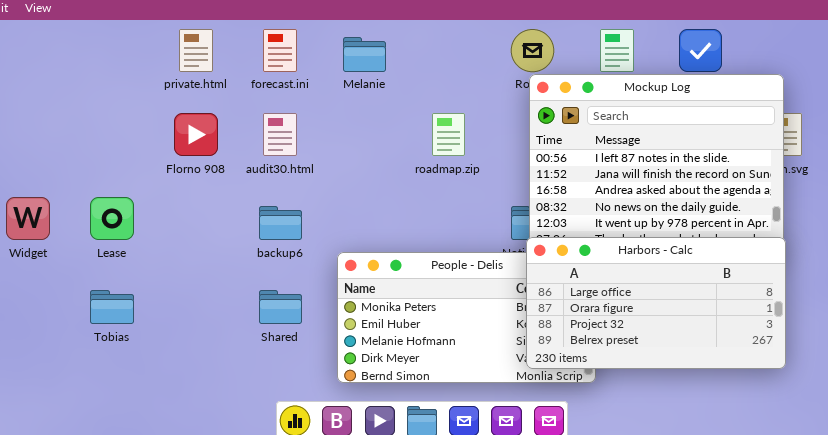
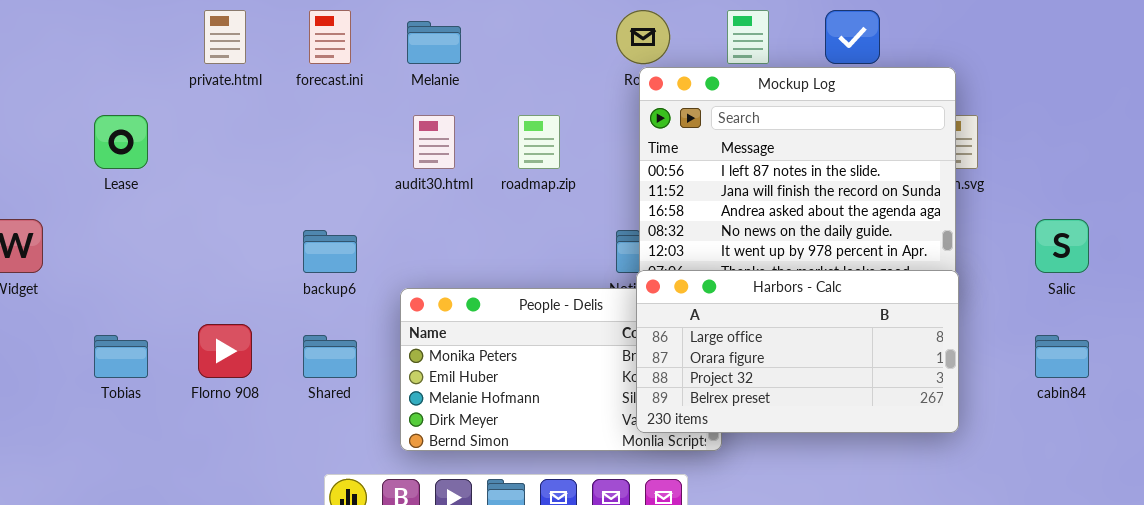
Florno 908: [174,113,218,156] -> [198,324,252,378], moved
audit30.html: [263,113,297,156] -> [413,115,455,169], moved
Lease: [90,197,134,240] -> [94,115,148,169], moved

